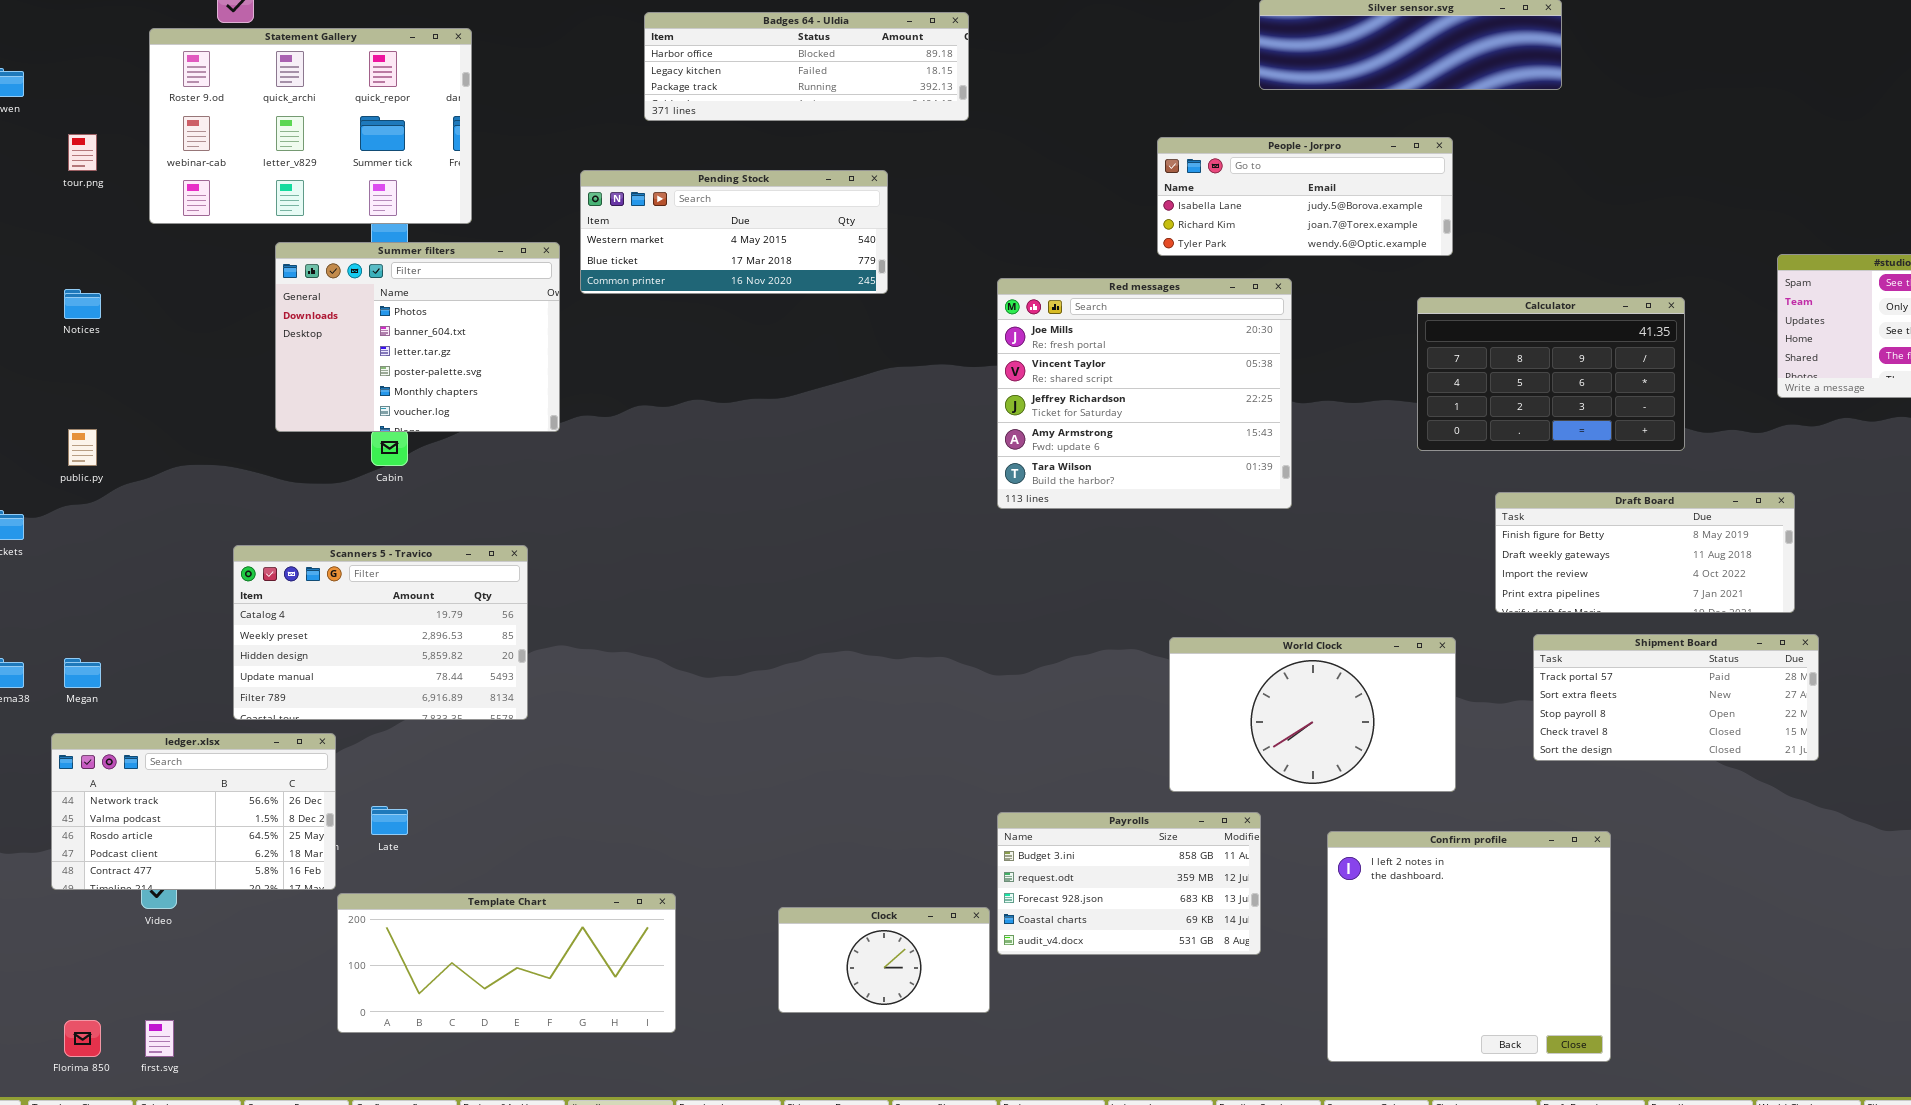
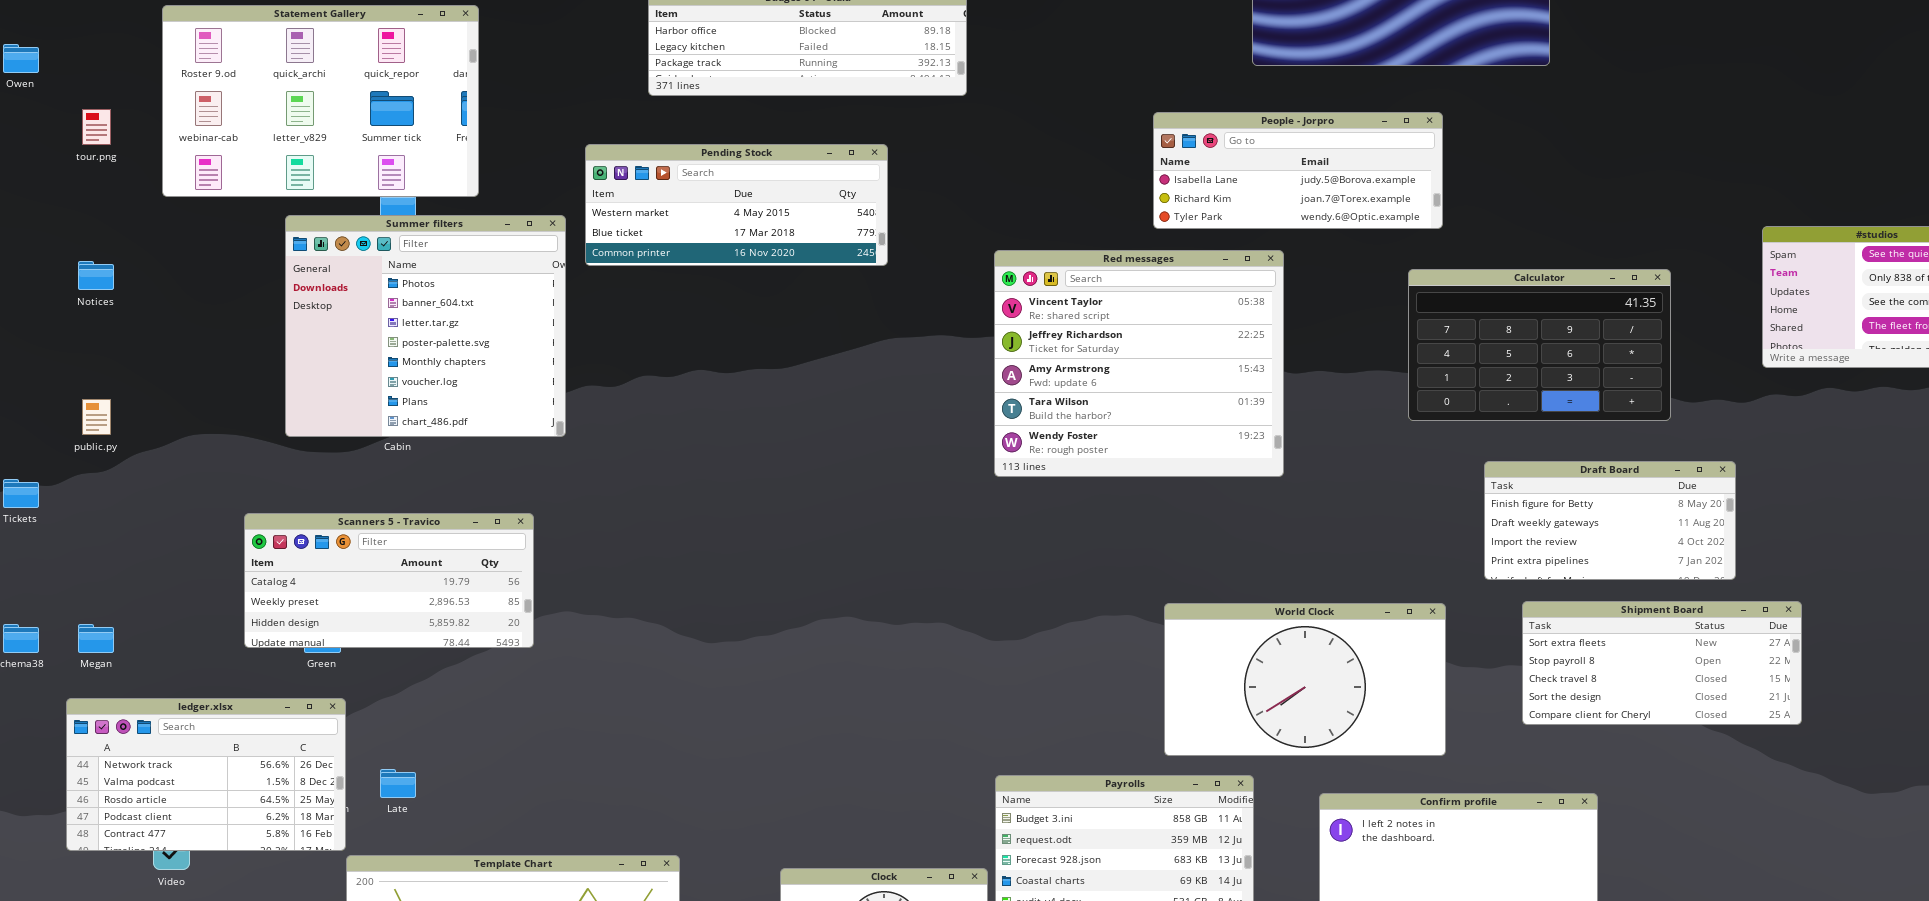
Summer filters: [275,242,560,432] -> [285,215,566,437], resized
Red messages: [997,278,1292,509] -> [994,250,1284,477], scrolled down 1 row
Draft Board: [1495,492,1795,613] -> [1484,461,1736,580], resized
Scanners 5 - Travico: [233,545,528,720] -> [244,513,534,648], resized
Shipment Board: [1533,634,1819,761] -> [1522,601,1802,725], scrolled down 1 row

